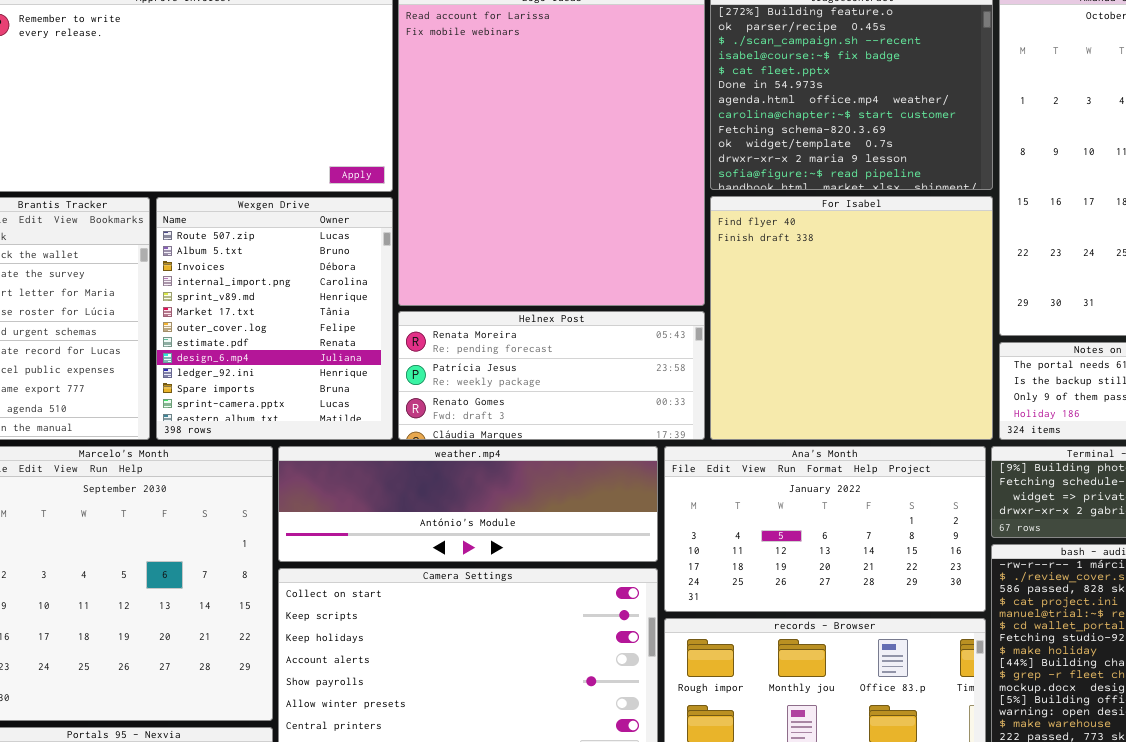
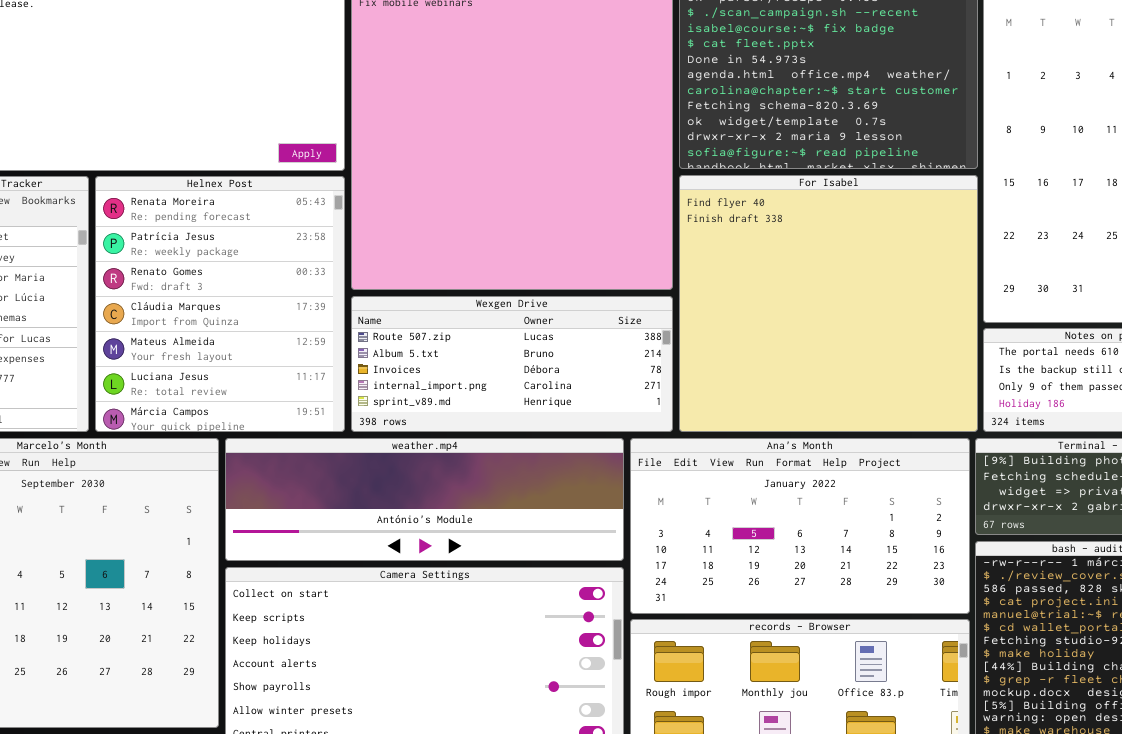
Wexgen Drive: [156,197,393,440] -> [351,296,673,432], moved, resized
Helnex Post: [398,311,705,440] -> [95,176,345,432], moved, resized

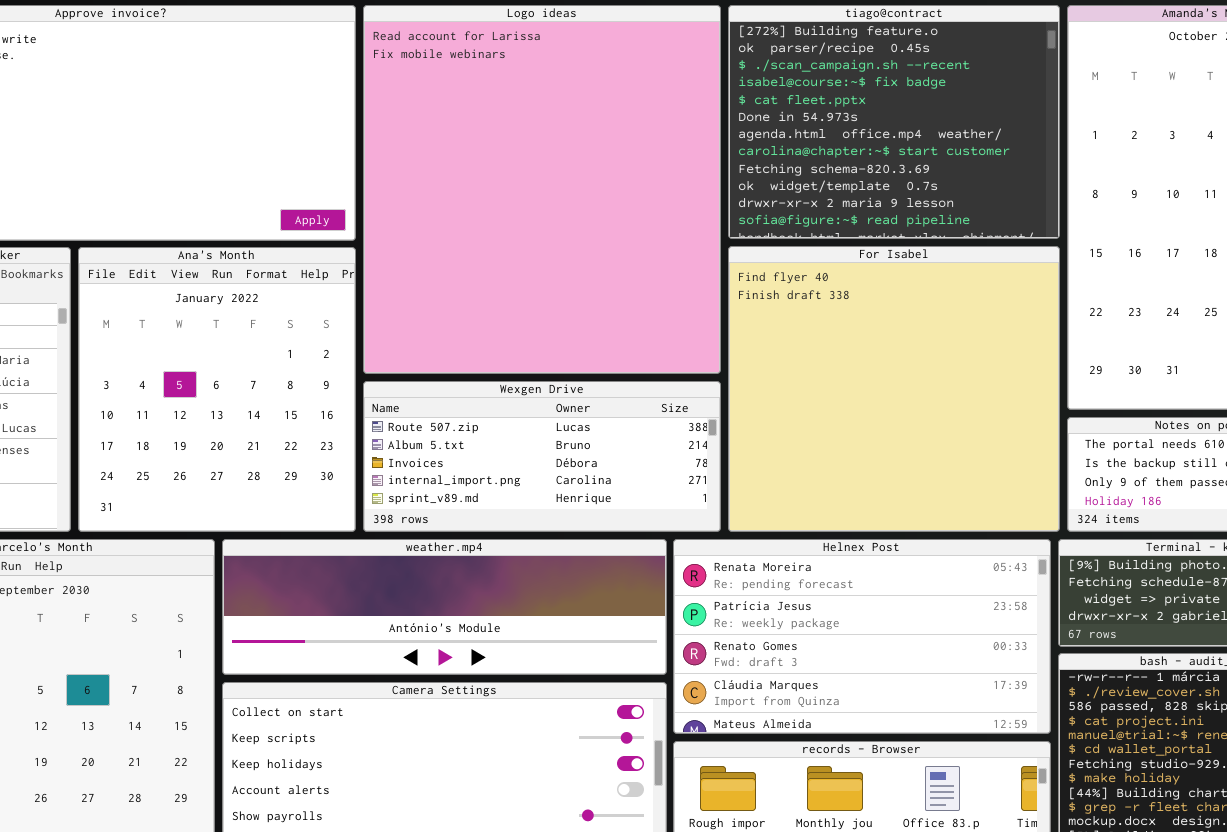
Helnex Post: [95,176,345,432] -> [673,539,1051,734], moved, resized
Ana's Month: [630,438,970,614] -> [78,247,356,532], moved, resized

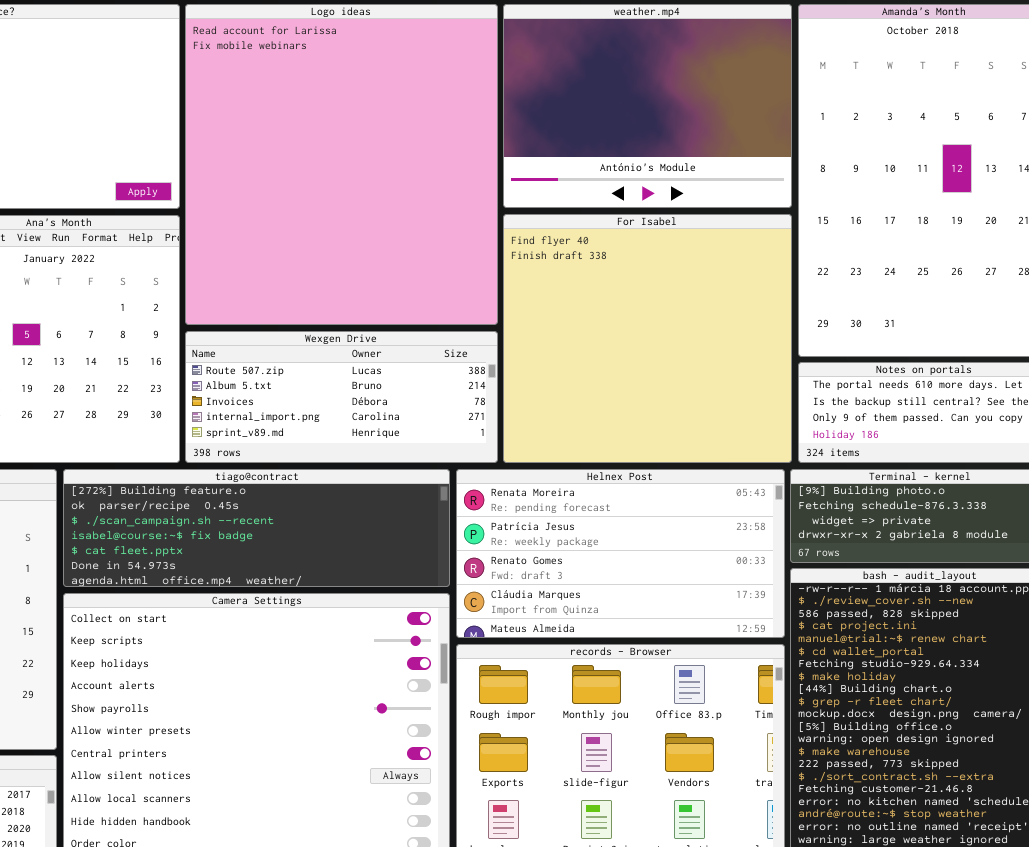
tiago@contract: [728,5,1060,239] -> [63,469,450,587], moved, resized
weather.mp4: [222,539,667,675] -> [503,4,792,208], moved, resized

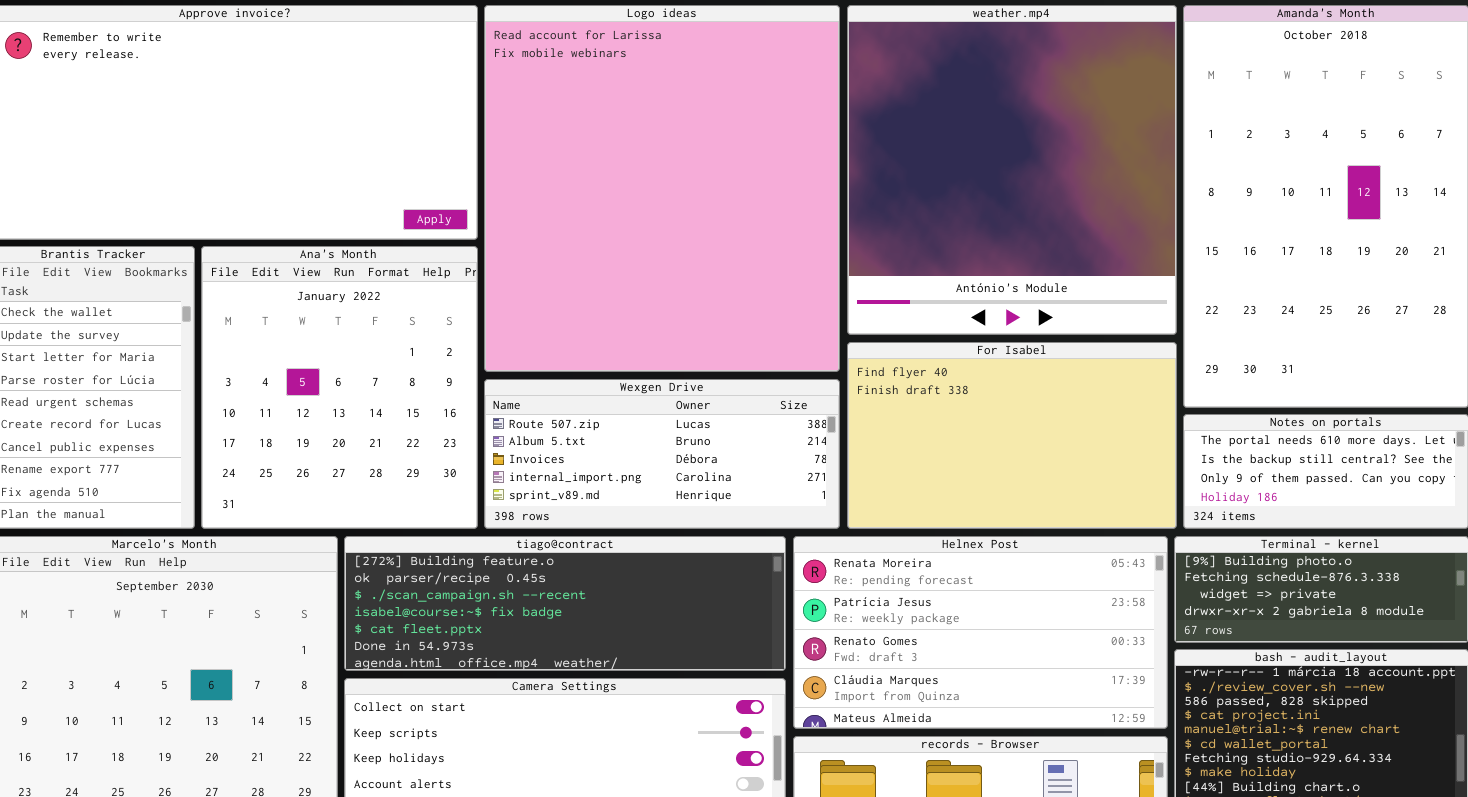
weather.mp4: [503,4,792,208] -> [847,5,1177,335], resized
For Isabel: [503,214,792,463] -> [847,342,1177,529], resized

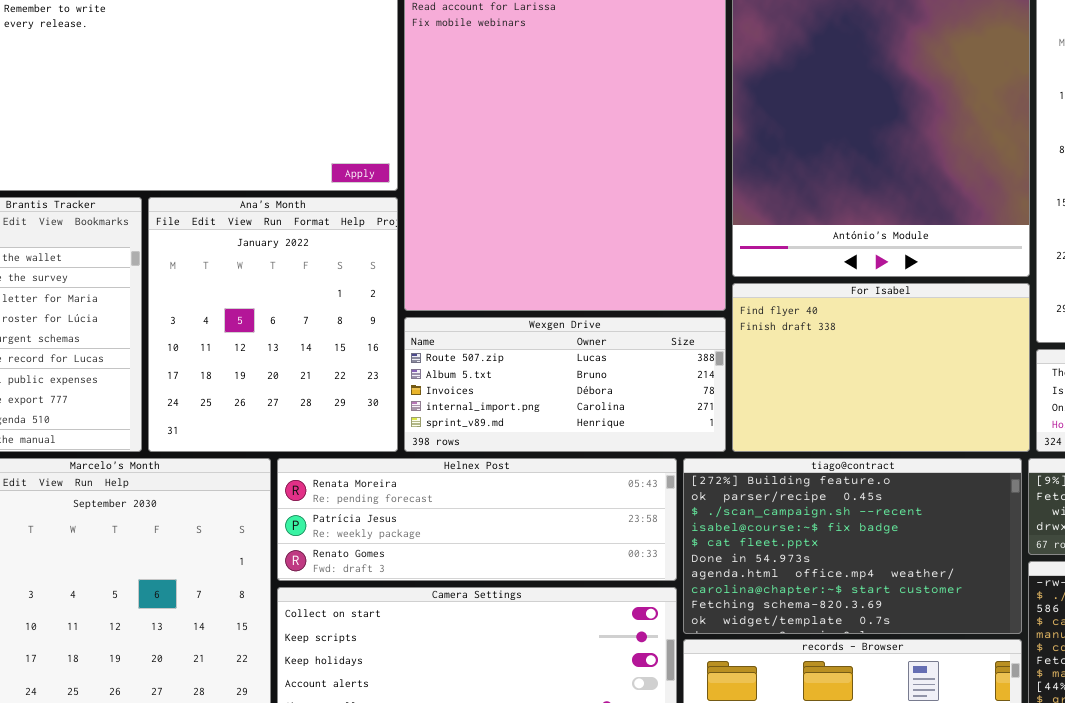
tiago@contract: [344,536,786,671] -> [683,458,1022,634], moved, resized
Helnex Post: [793,536,1168,729] -> [277,458,677,581], moved, resized

